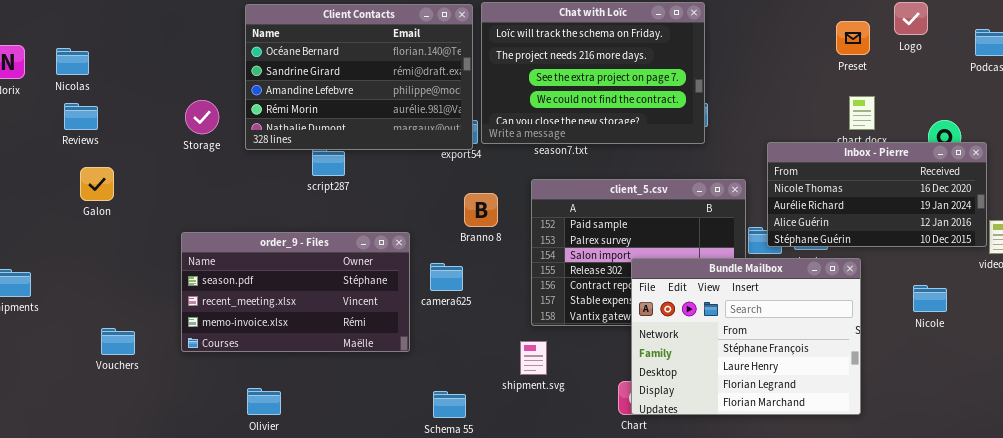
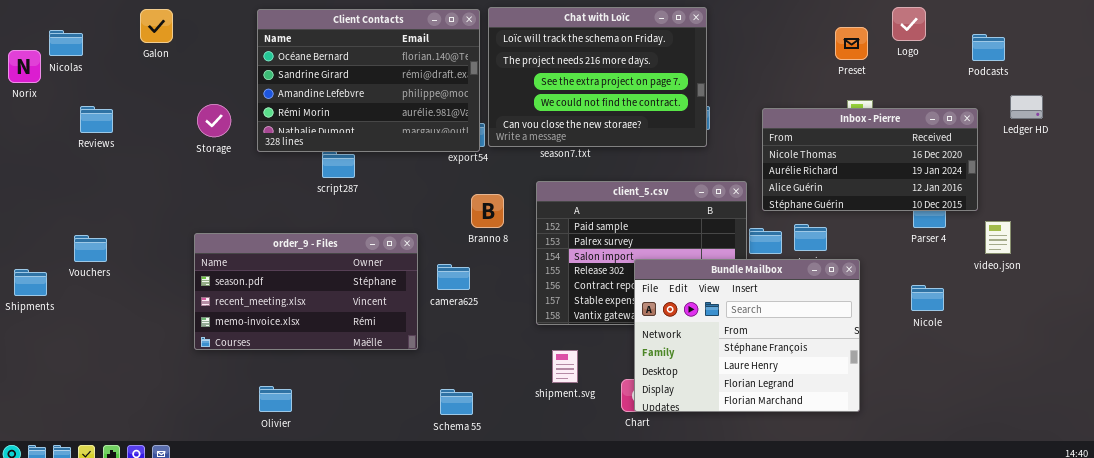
Nicolas: [56,48,89,75] -> [49,30,83,56], moved
Inbox - Pierre: [767,142,987,247] -> [762,108,978,211], moved
Galon: [80,167,114,201] -> [140,9,173,43], moved
Vouchers: [101,328,135,355] -> [74,235,107,262], moved
shipment.svg: [520,341,547,375] -> [552,350,578,383], moved

